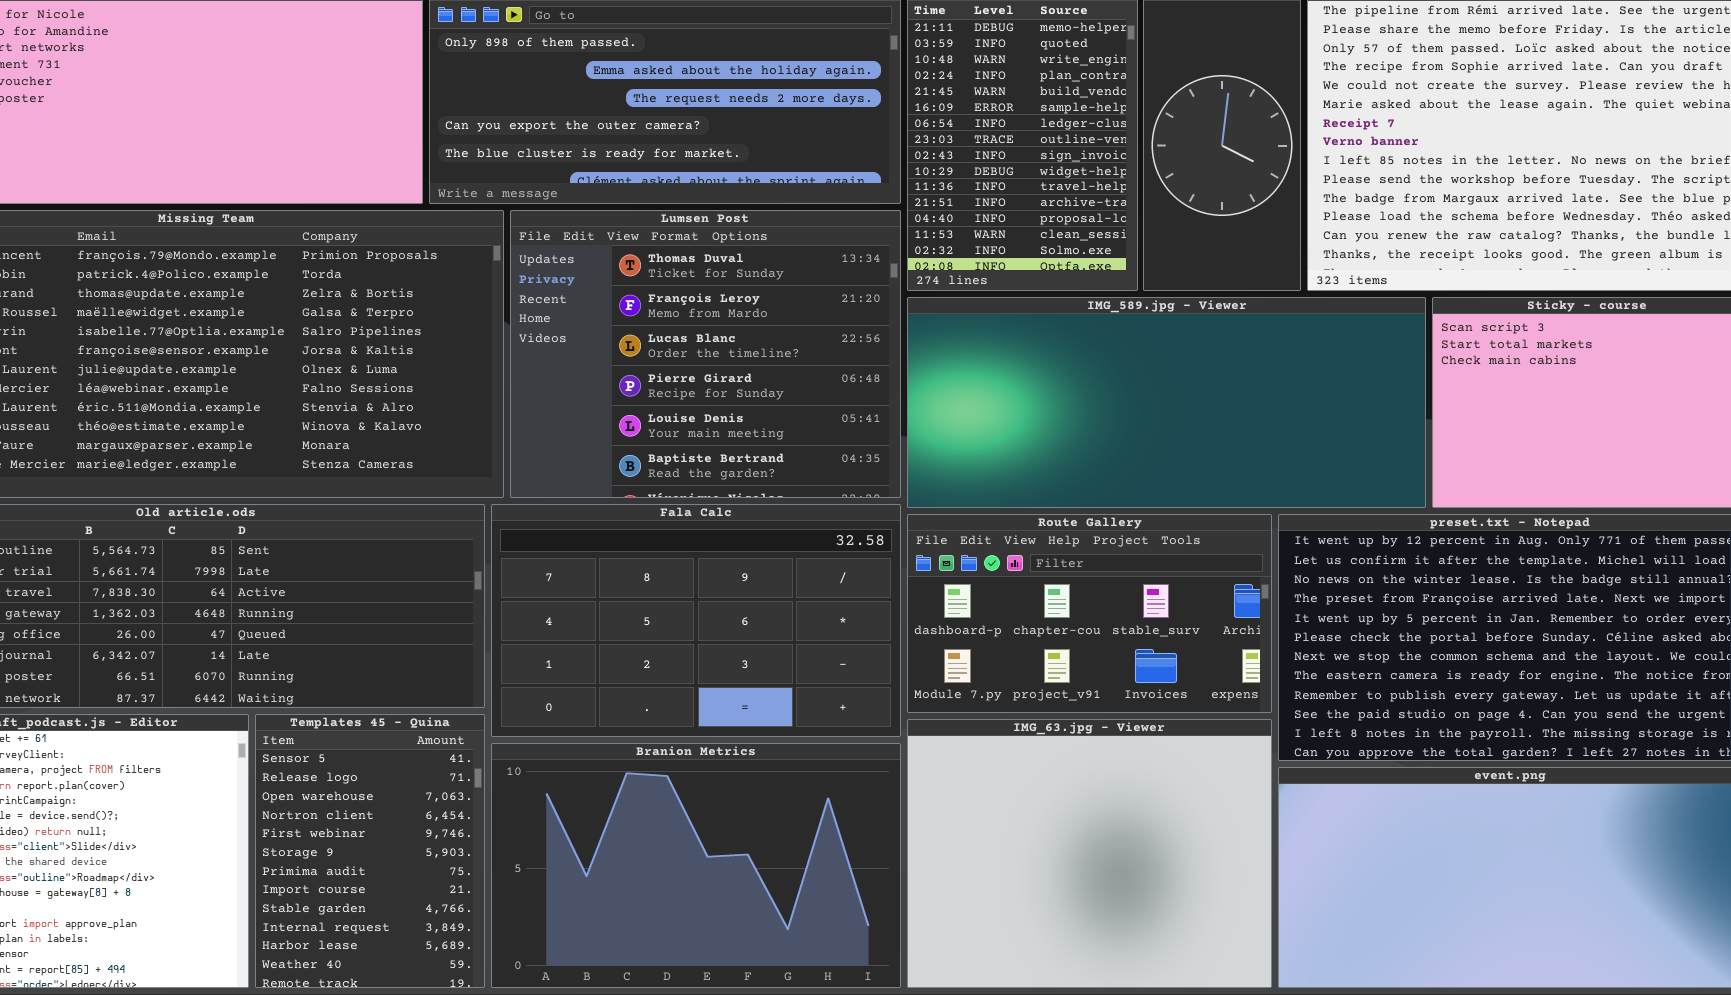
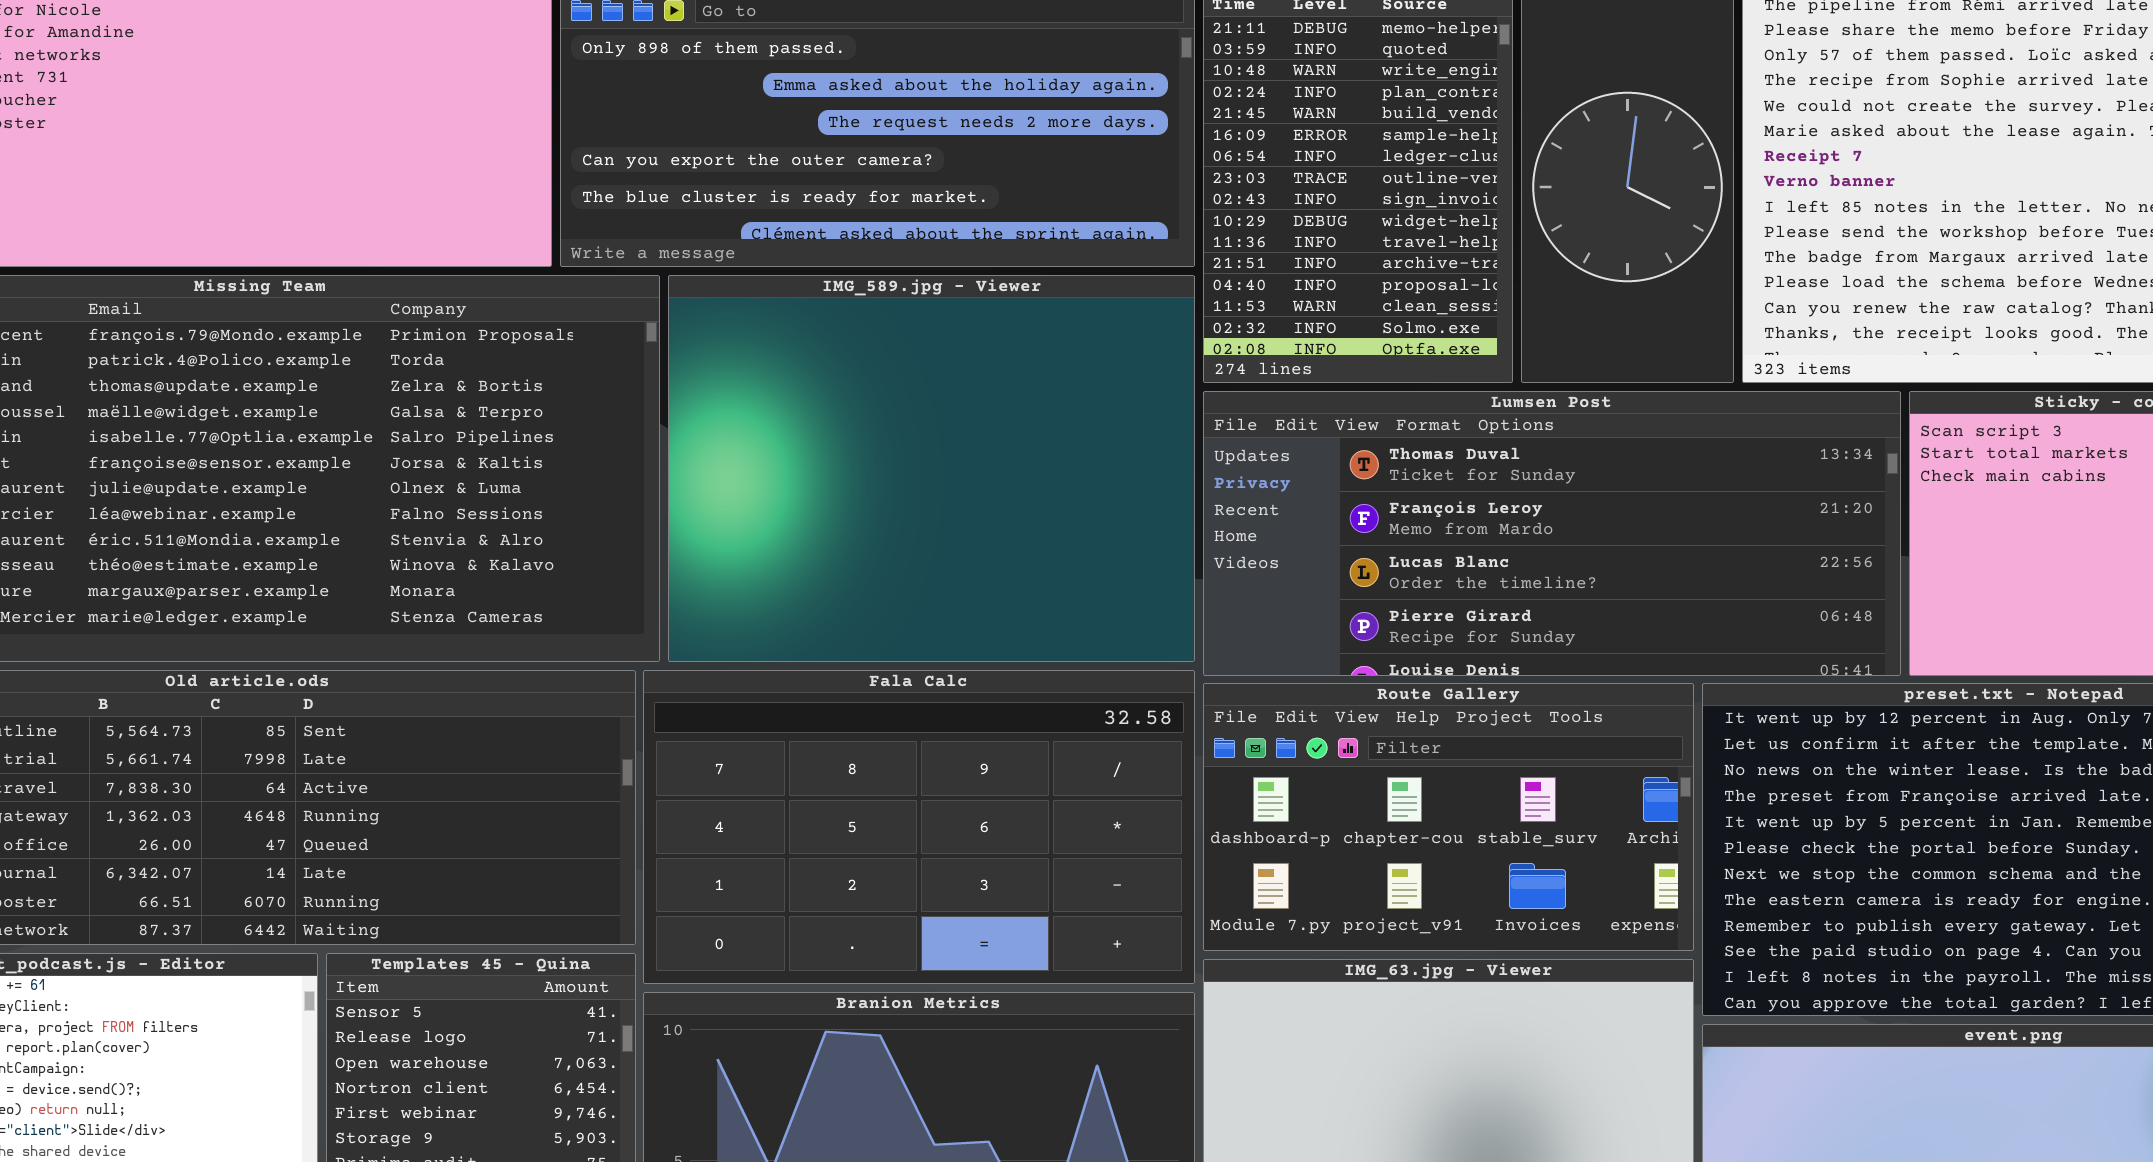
Lumsen Post: [510,210,901,498] -> [1203,391,1901,676], moved, resized
IMG_589.jpg - Viewer: [907,297,1426,508] -> [668,275,1195,662], moved, resized

